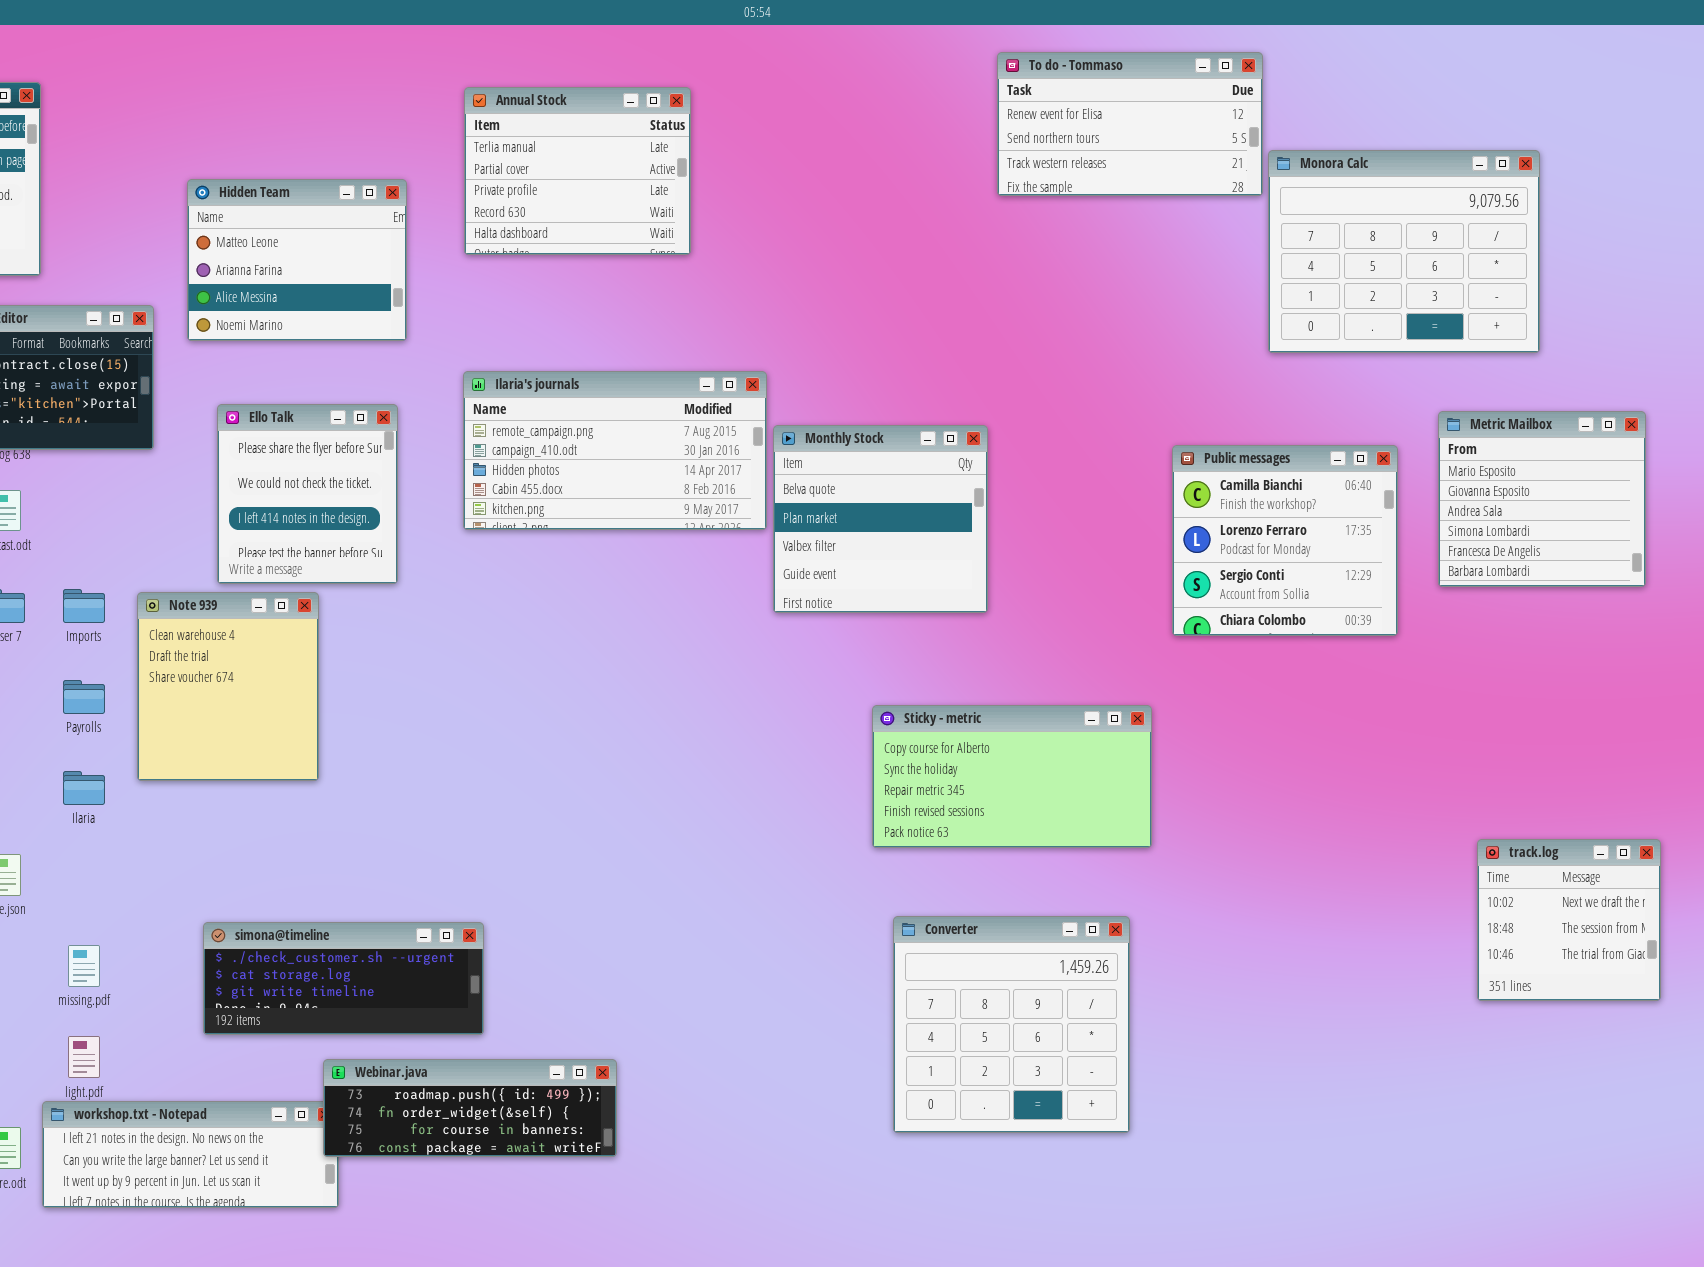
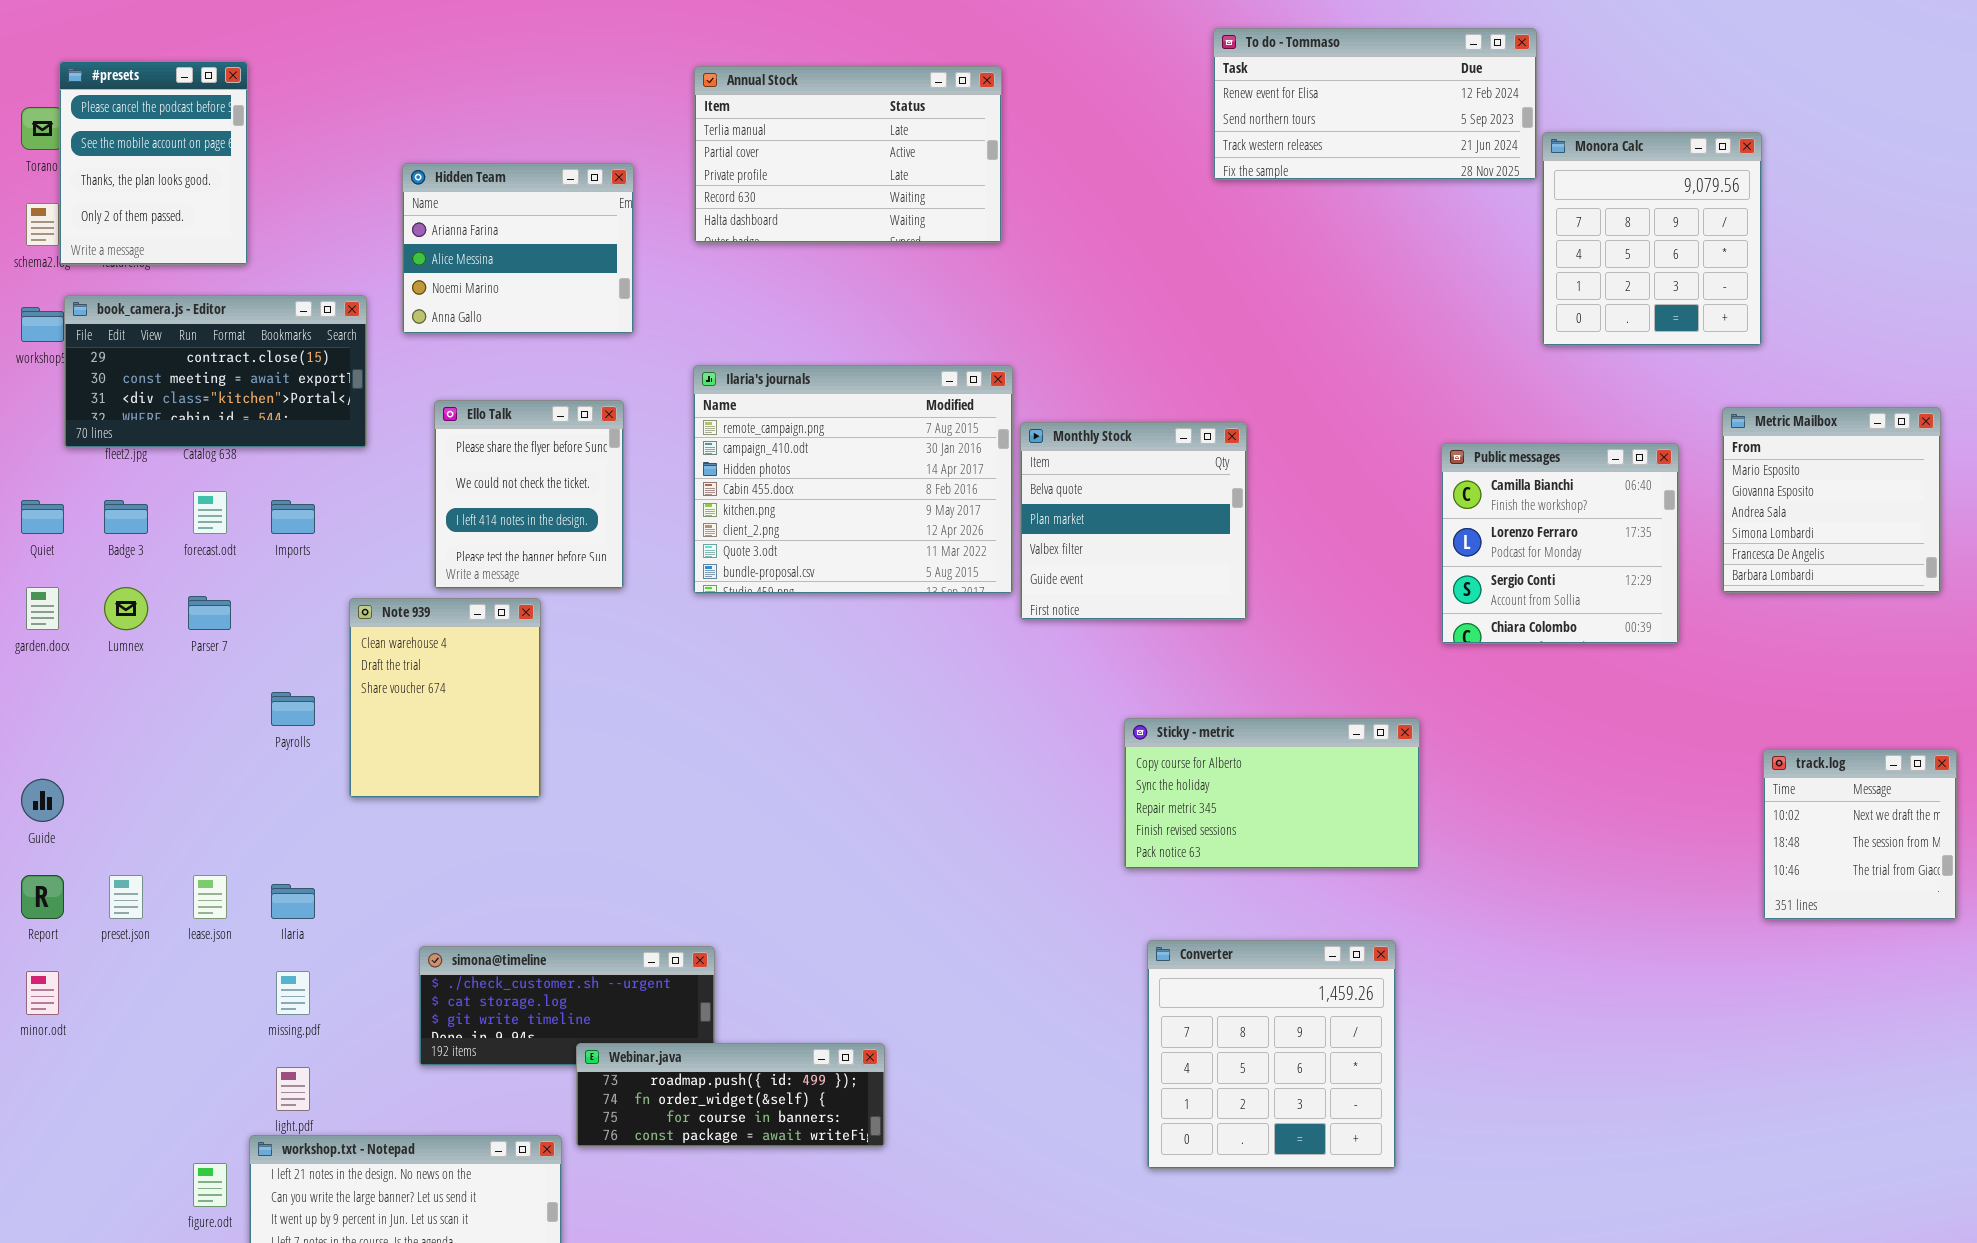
To do - Tommaso: [997,52,1263,196] -> [1213,28,1537,180], resized
Annual Stock: [464,87,691,255] -> [694,66,1002,243], resized
Monora Calc: [1268,150,1540,353] -> [1542,132,1762,346], resized
Hidden Team: [187,179,407,341] -> [402,163,634,334], scrolled down 1 row
Ilaria's journals: [463,371,767,530] -> [693,365,1013,594], resized
Imports: [63,589,105,623] -> [271,500,315,534], moved
Ilaria: [63,771,105,805] -> [271,884,315,919], moved
track.log: [1477,839,1661,1001] -> [1763,749,1957,920], moved
Webinar.java: [323,1059,617,1157] -> [576,1043,885,1147], moved

